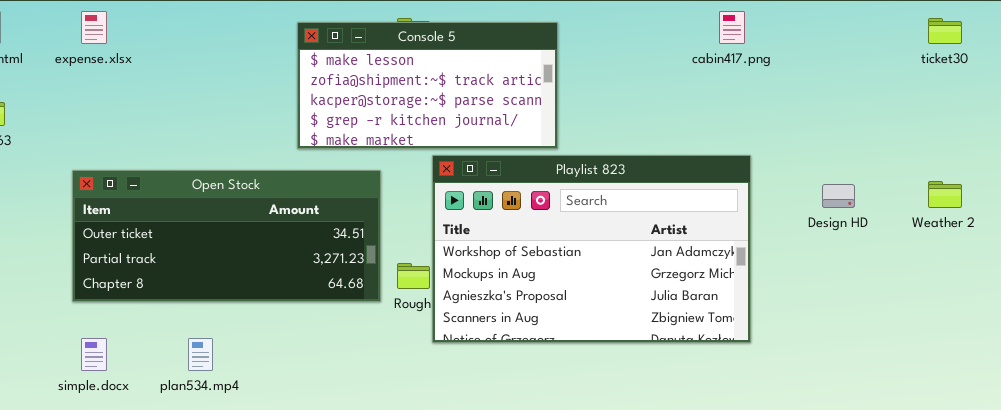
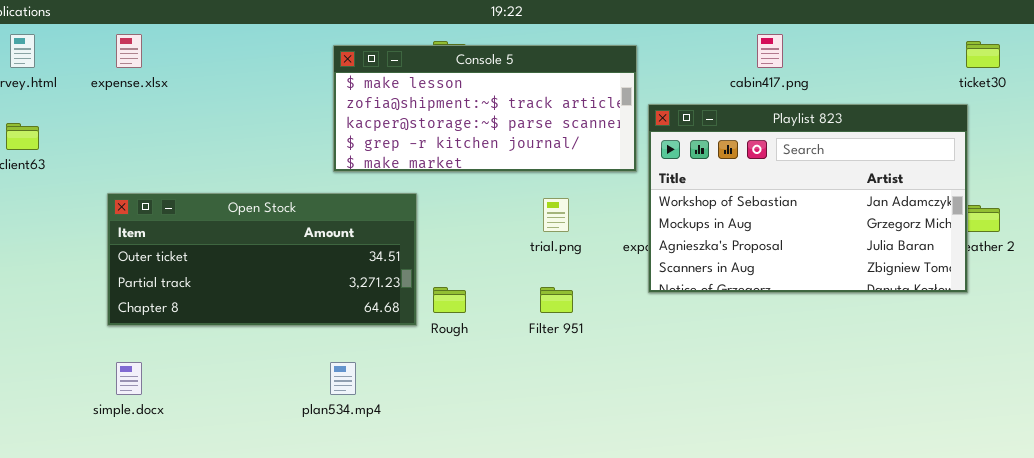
Console 5: [297,22,558,149] -> [333,45,637,172], resized
Playlist 823: [432,155,751,343] -> [648,104,968,293], moved
plan534.mp4: [188,338,213,371] -> [330,362,356,395], moved

